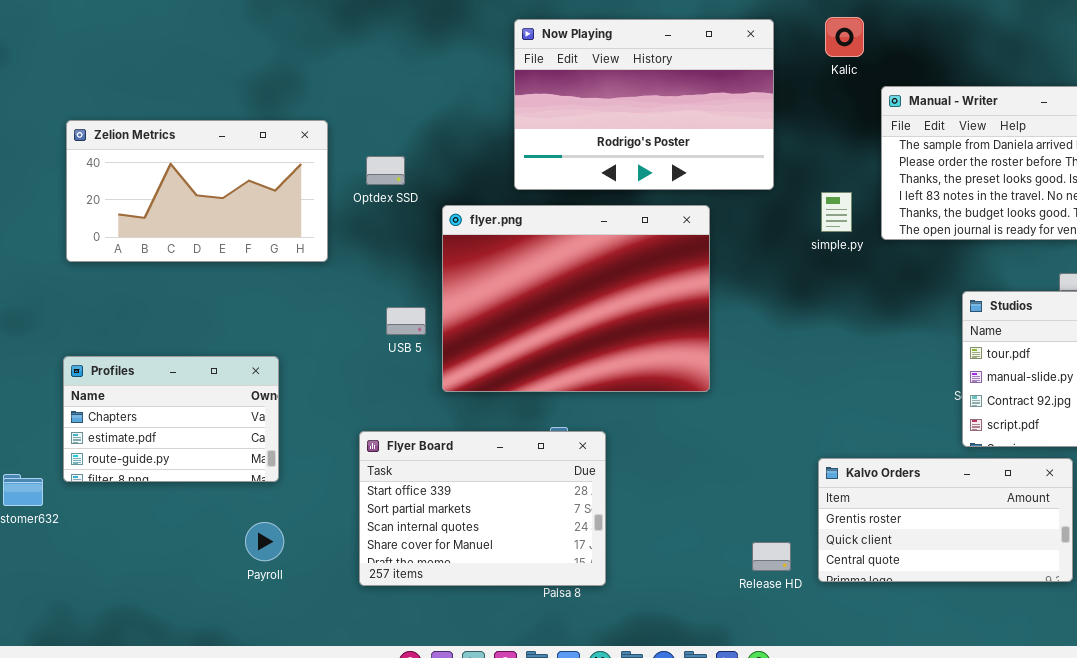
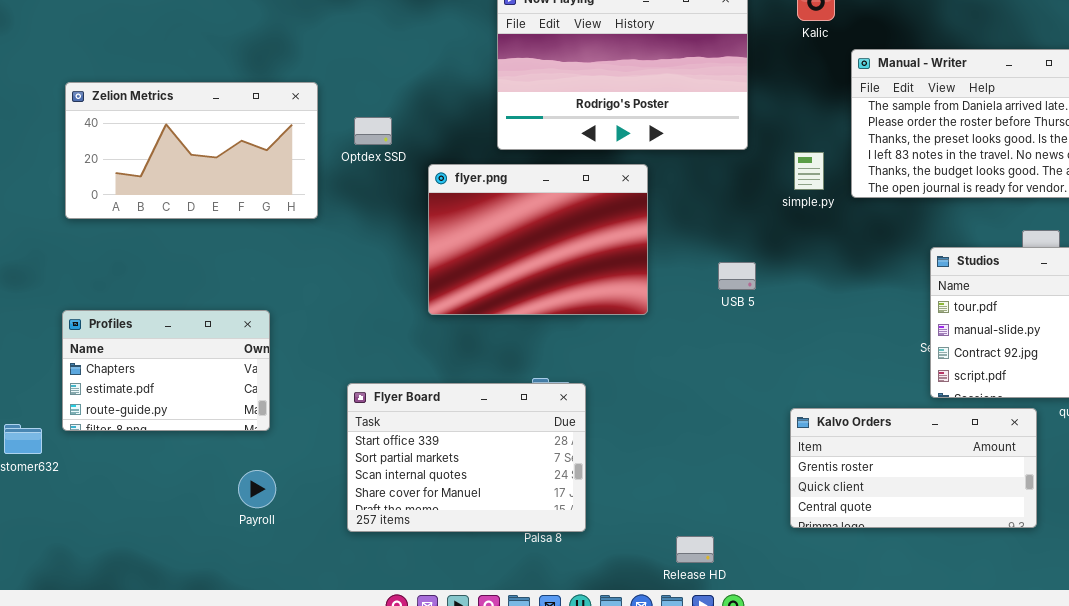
flyer.png: [442,205,710,392] -> [428,164,648,315], resized
USB 5: [386,307,426,335] -> [718,262,756,290], moved
Release HD: [752,542,791,571] -> [676,536,714,563], moved

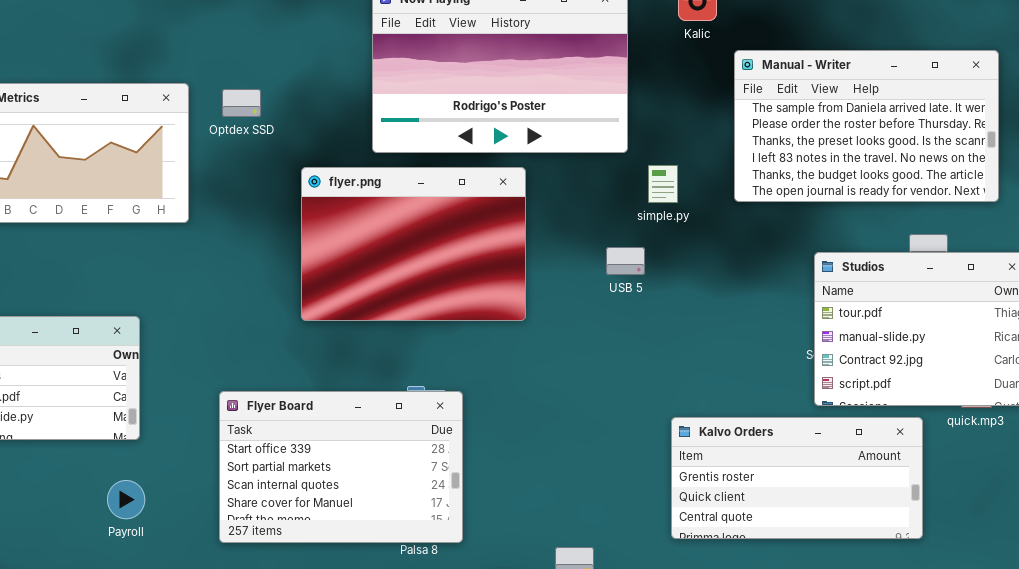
Optdex SSD: [354,117,392,145] -> [222,89,261,117], moved
simple.py: [794,152,824,190] -> [648,165,678,203], moved
USB 5: [718,262,756,290] -> [606,247,645,275], moved

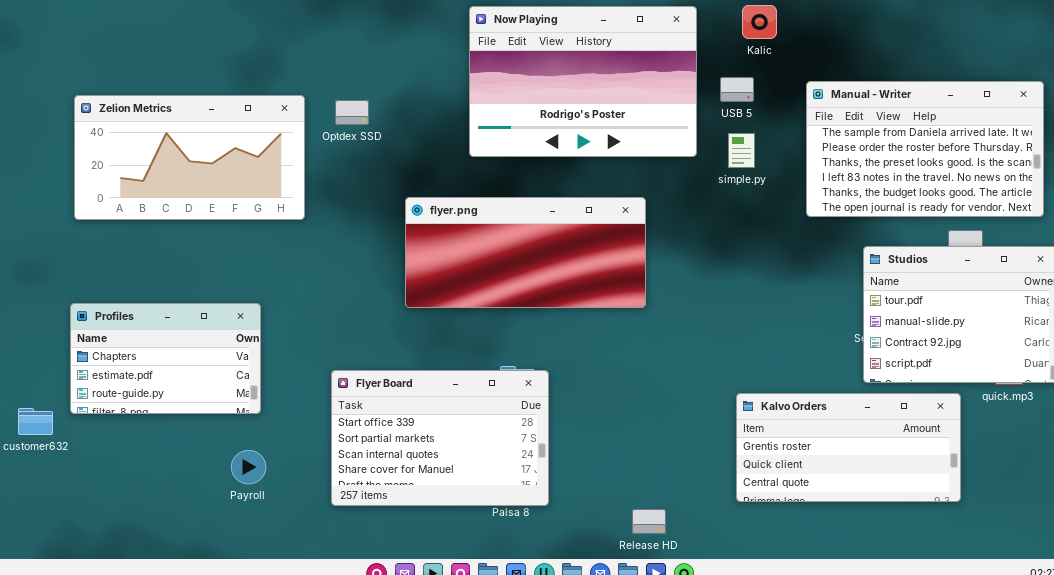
Manual - Writer: [734,50,999,202] -> [806,81,1044,217], moved
simple.py: [648,165,678,203] -> [728,133,755,168], moved
flyer.png: [301,167,526,321] -> [405,197,646,308], resized
USB 5: [606,247,645,275] -> [720,77,754,102], moved

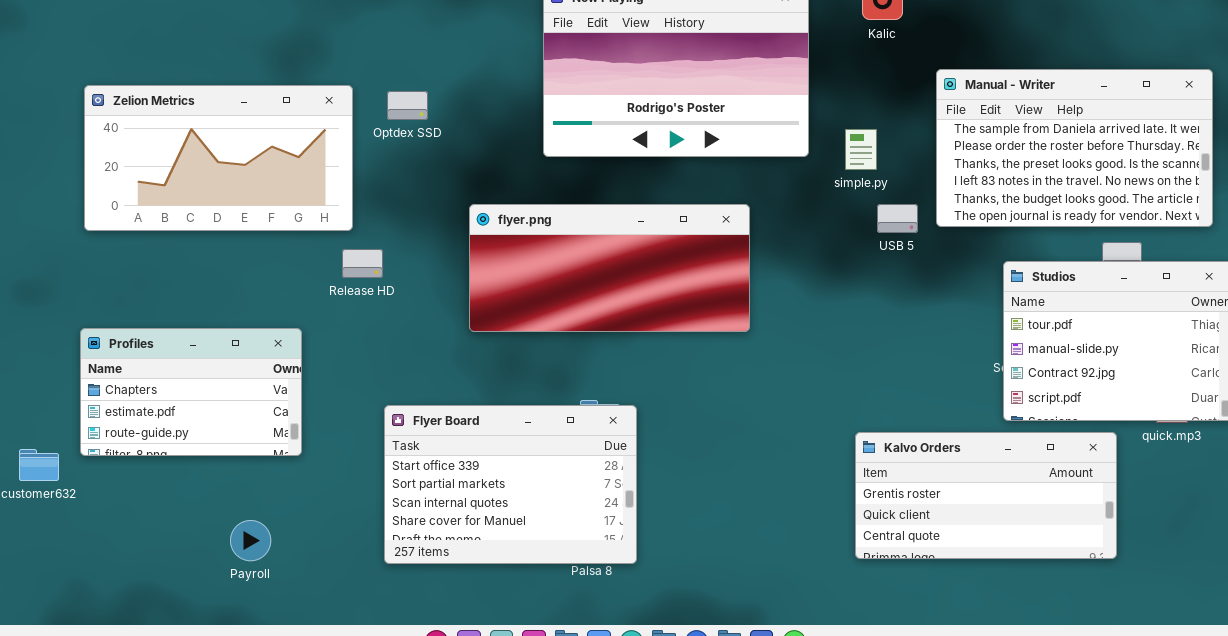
USB 5: [720,77,754,102] -> [877,204,918,233], moved
Payroll: [231,450,266,484] -> [230,520,271,561], moved
Release HD: [632,509,666,534] -> [342,249,383,278], moved

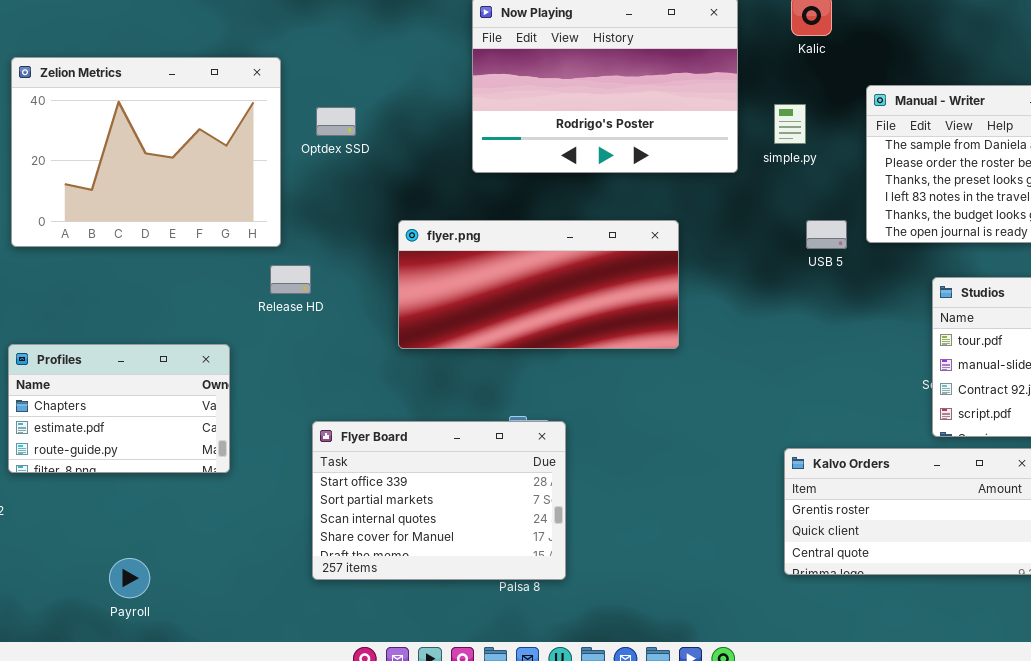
Zelion Metrics: [84,85,353,231] -> [11,57,281,247], resized
simple.py: [845,129,877,170] -> [774,104,806,144], moved
Payroll: [230,520,271,561] -> [109,558,150,598], moved

